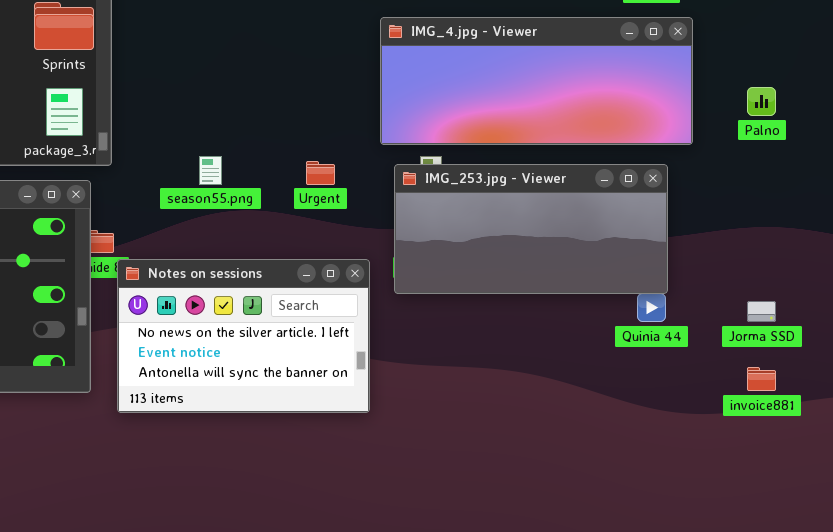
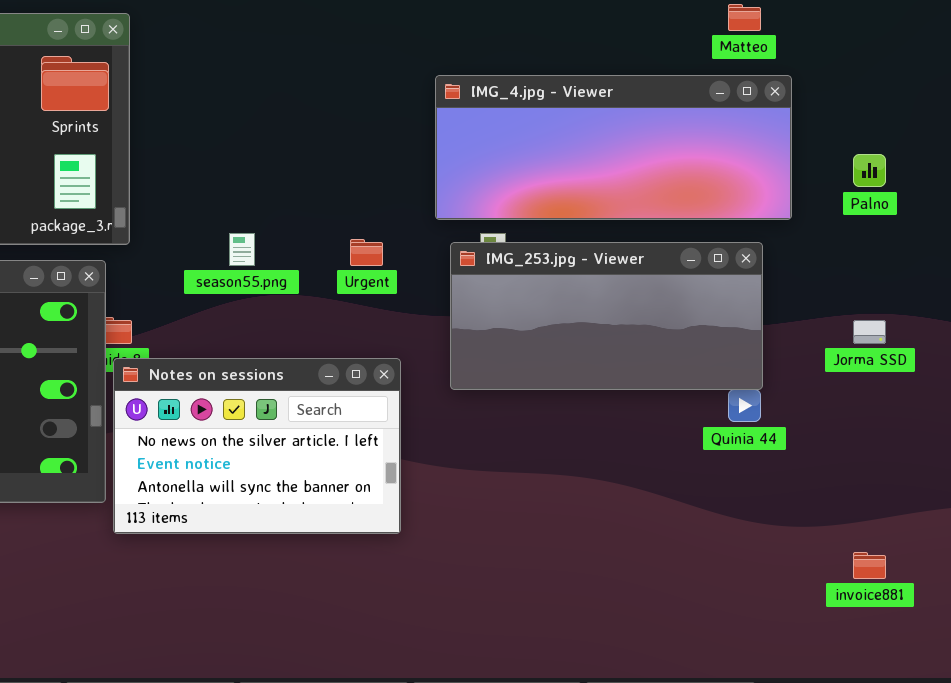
Notes on sessions: [117,259,370,413] -> [113,358,401,534], moved
Jorma SSD: [747,301,776,322] -> [853,320,886,344], moved
invoice881: [747,367,776,391] -> [853,552,886,579], moved

